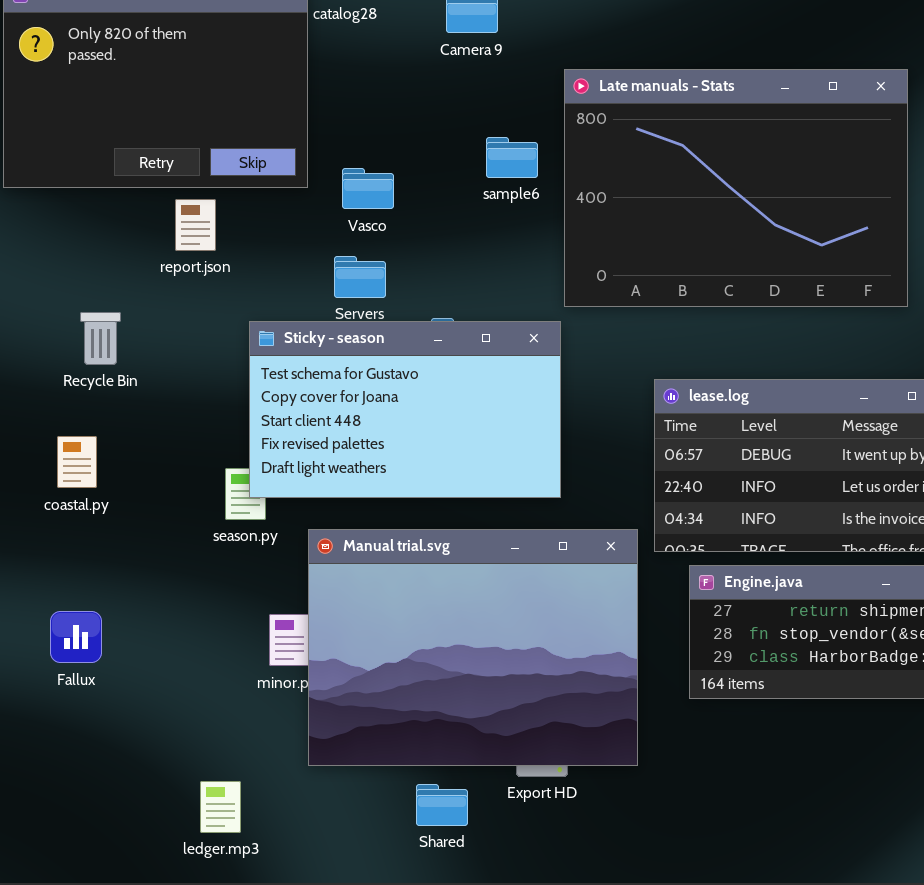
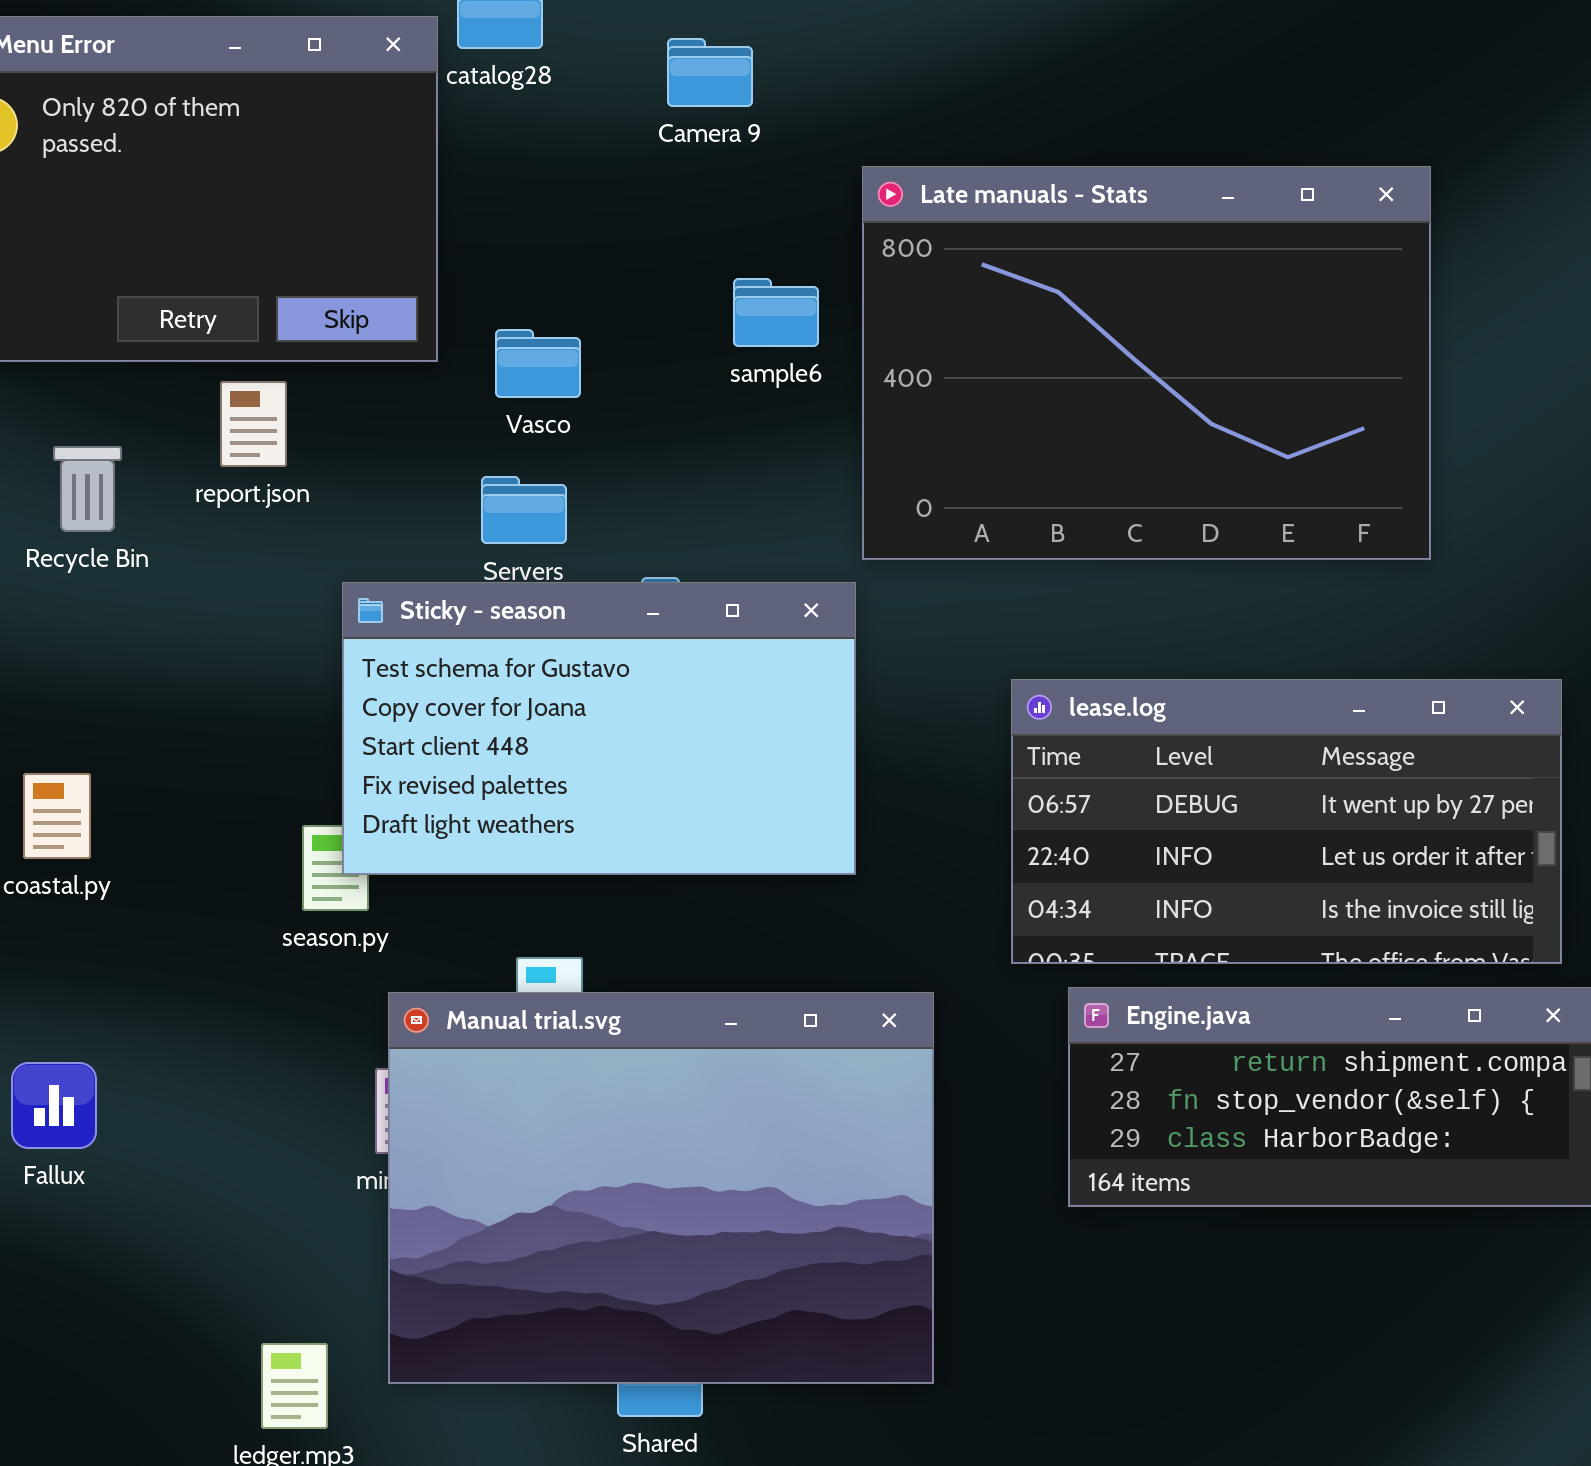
Recycle Bin: [80,312,121,365] -> [53,446,122,532], moved
Manual trial.svg: [308,529,638,766] -> [388,992,934,1384], moved

